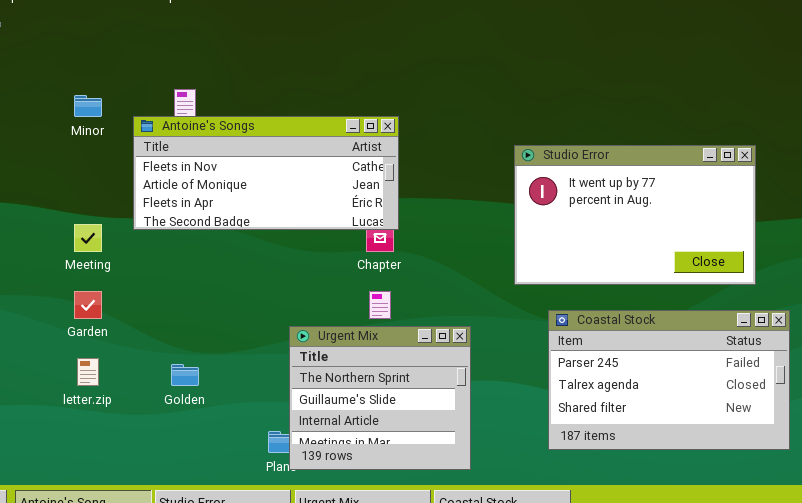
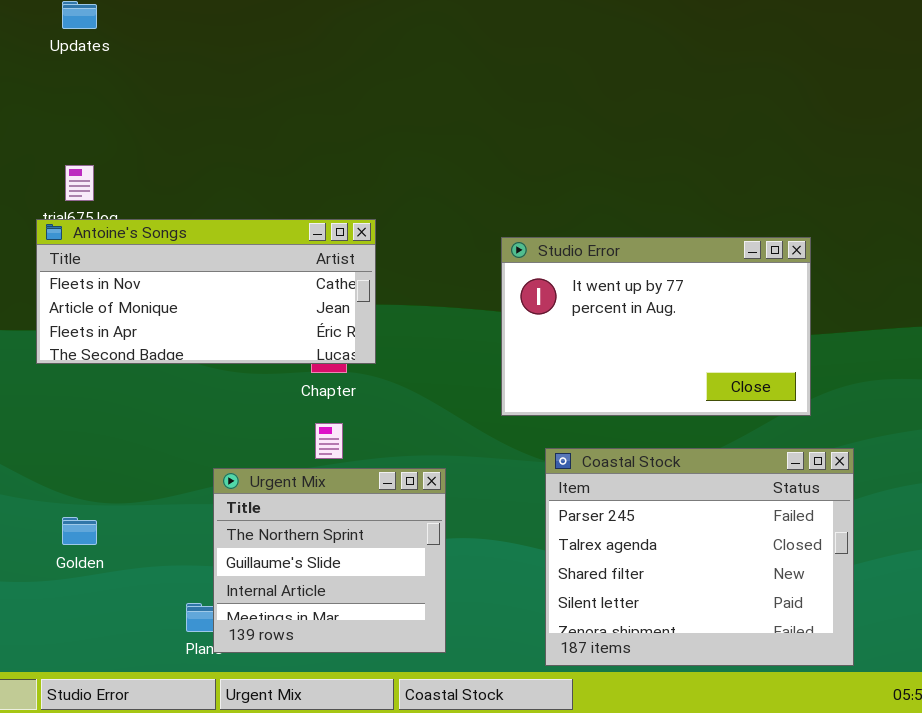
Antoine's Songs: [133,116,399,230] -> [36,219,376,364], moved
Coastal Stock: [548,310,790,450] -> [545,448,854,666], resized

